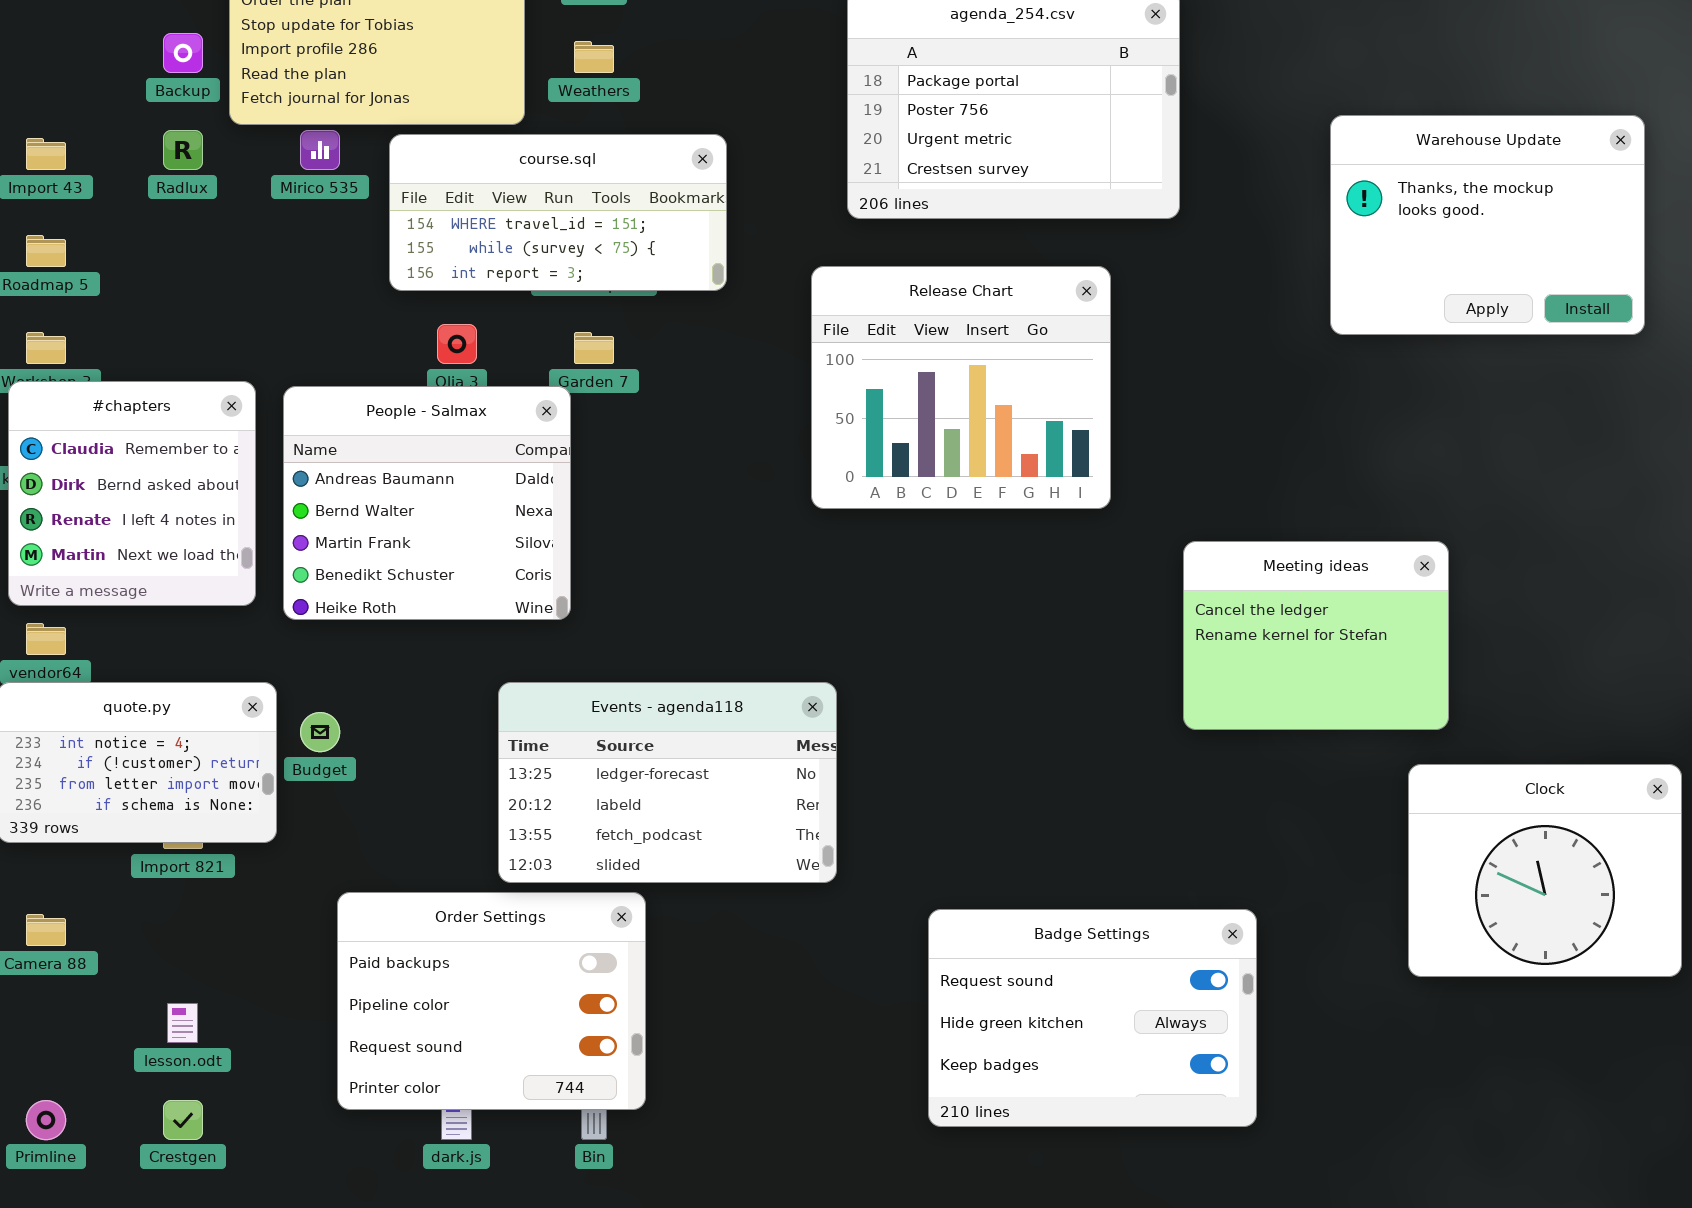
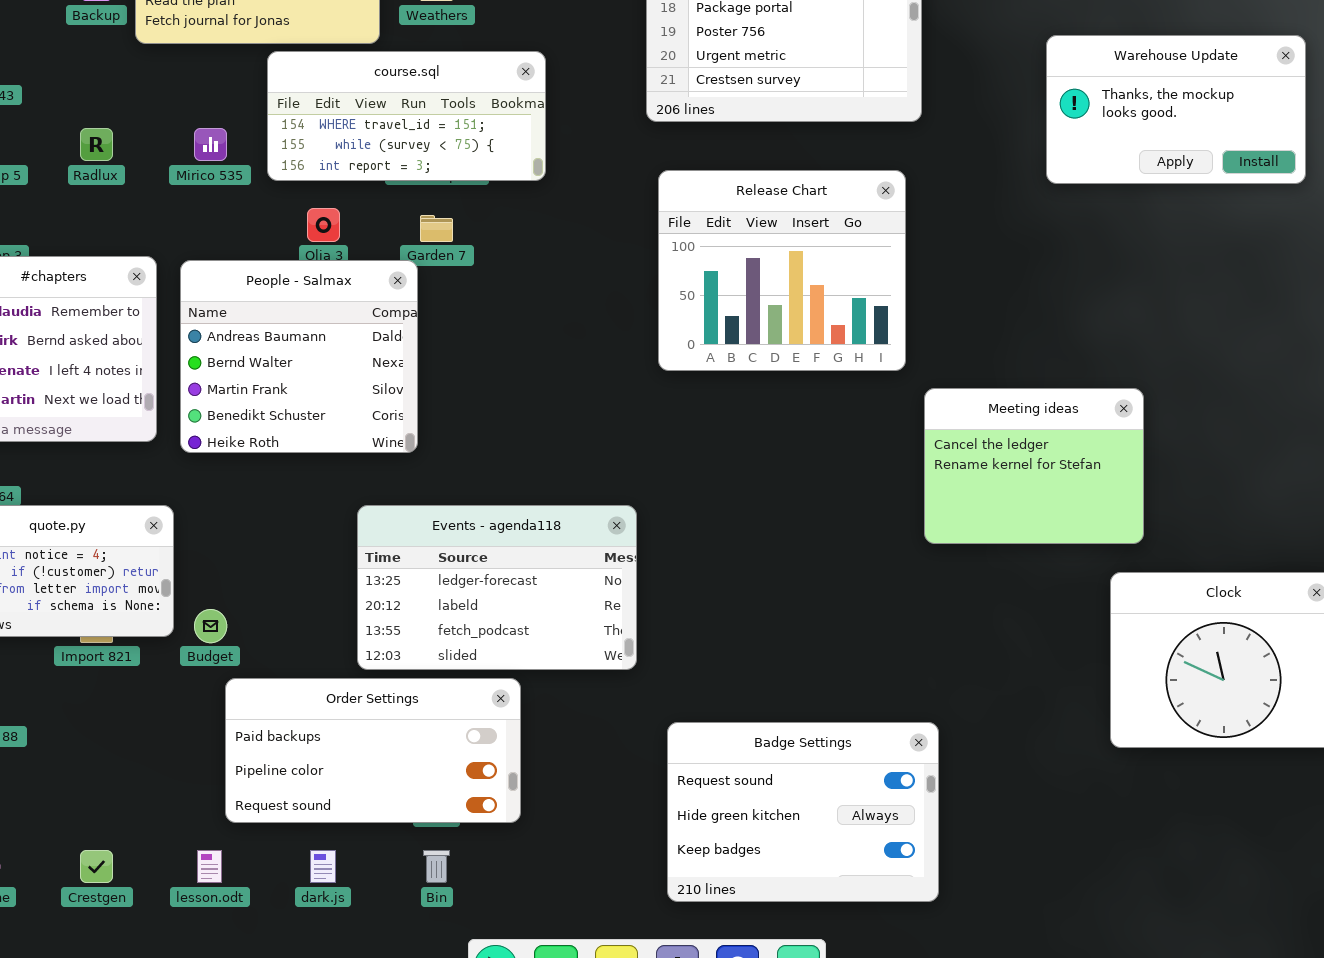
Warehouse Update: [1330,115,1645,335] -> [1046,35,1306,184], resized
Radlux: [163,130,203,170] -> [80,128,113,161], moved
Mirico 535: [300,130,340,170] -> [194,128,227,161], moved
Release Chart: [811,266,1111,509] -> [658,170,906,371], moved
Budget: [300,712,340,752] -> [194,609,227,643], moved
Order Settings: [337,892,646,1110] -> [225,678,521,823], resized
Badge Settings: [928,909,1257,1127] -> [667,722,939,902], moved
lesson.odt: [167,1003,198,1043] -> [197,850,222,883], moved

